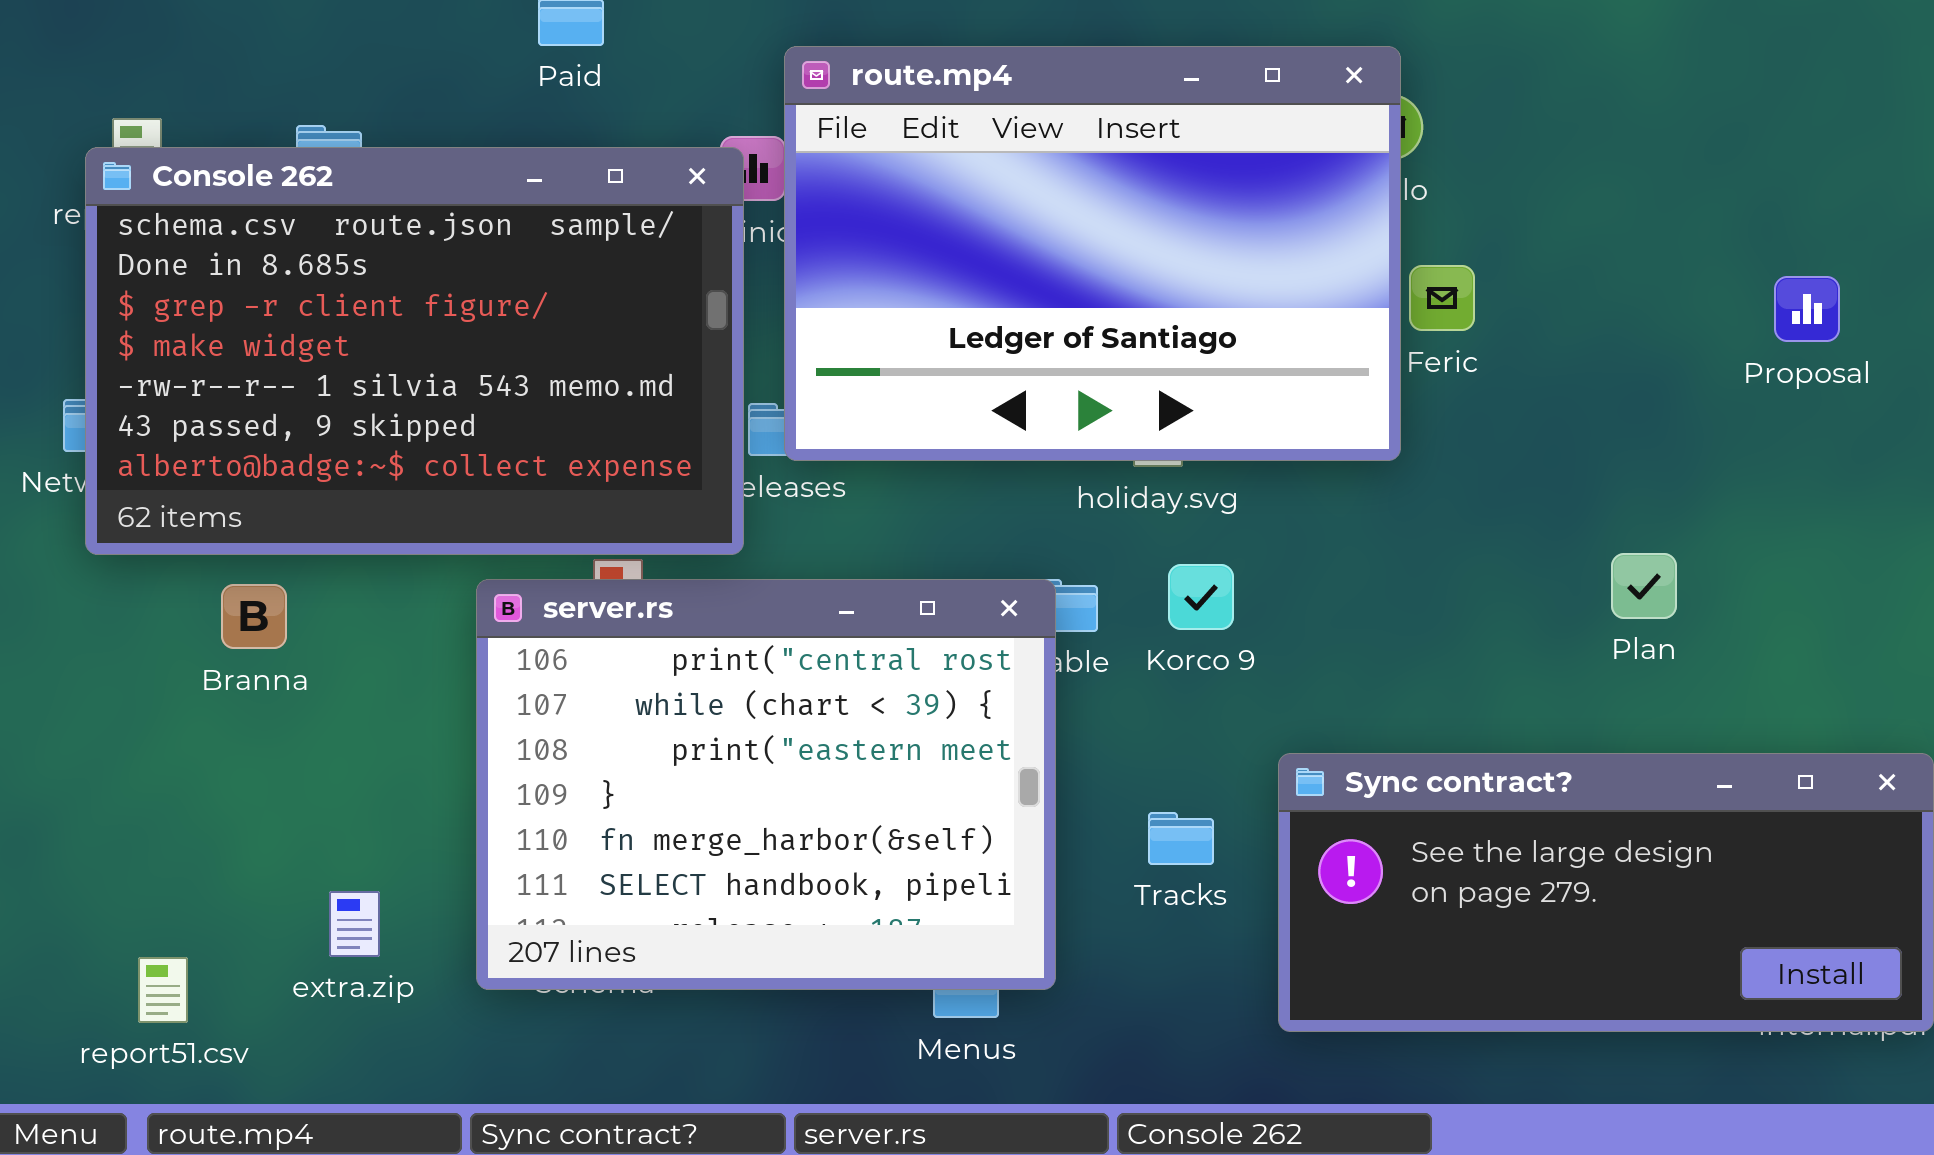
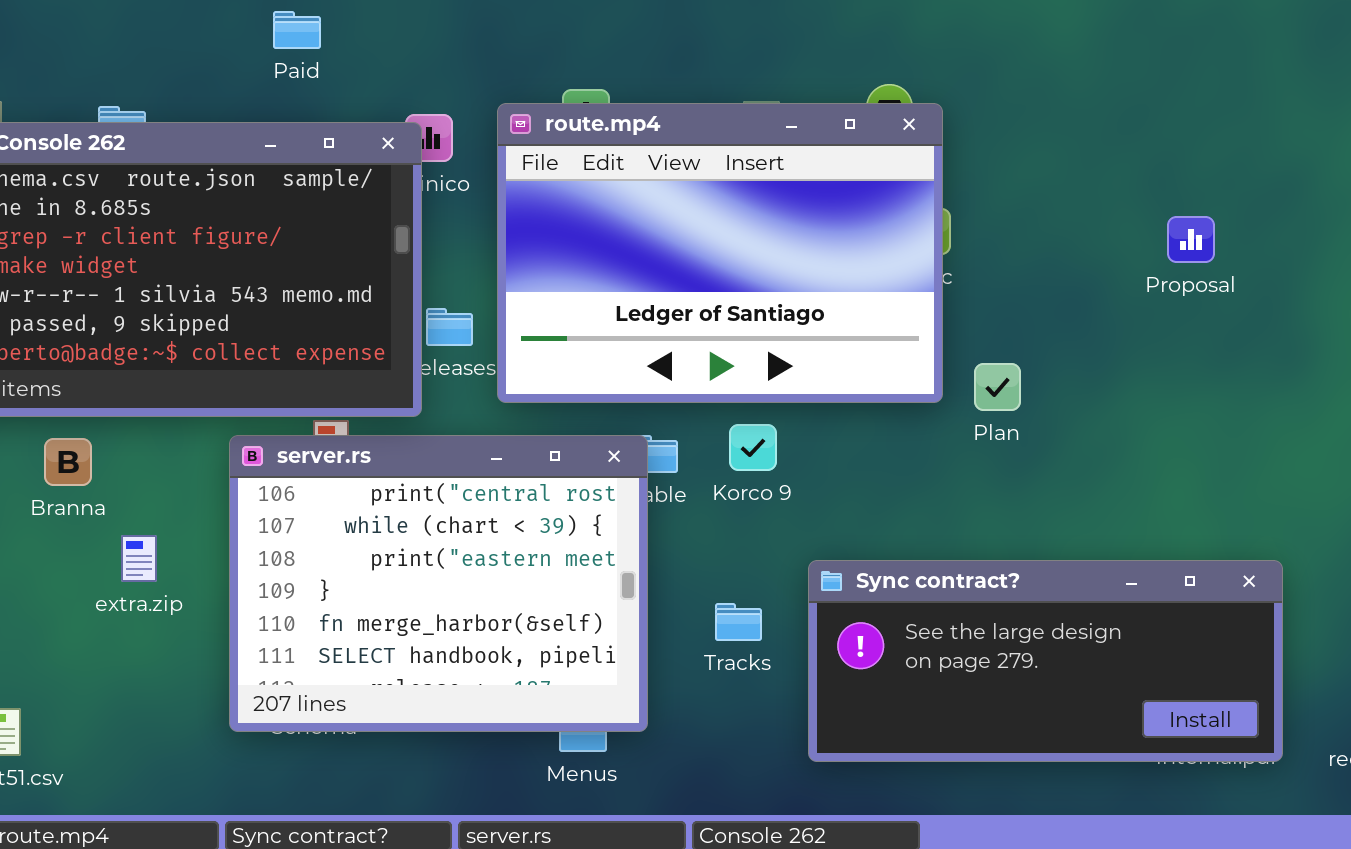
route.mp4: [784,46,1401,461] -> [497,103,943,403], moved
Plan: [1611,553,1677,619] -> [974,363,1021,411], moved
extra.zip: [329,891,380,957] -> [121,535,157,582], moved

